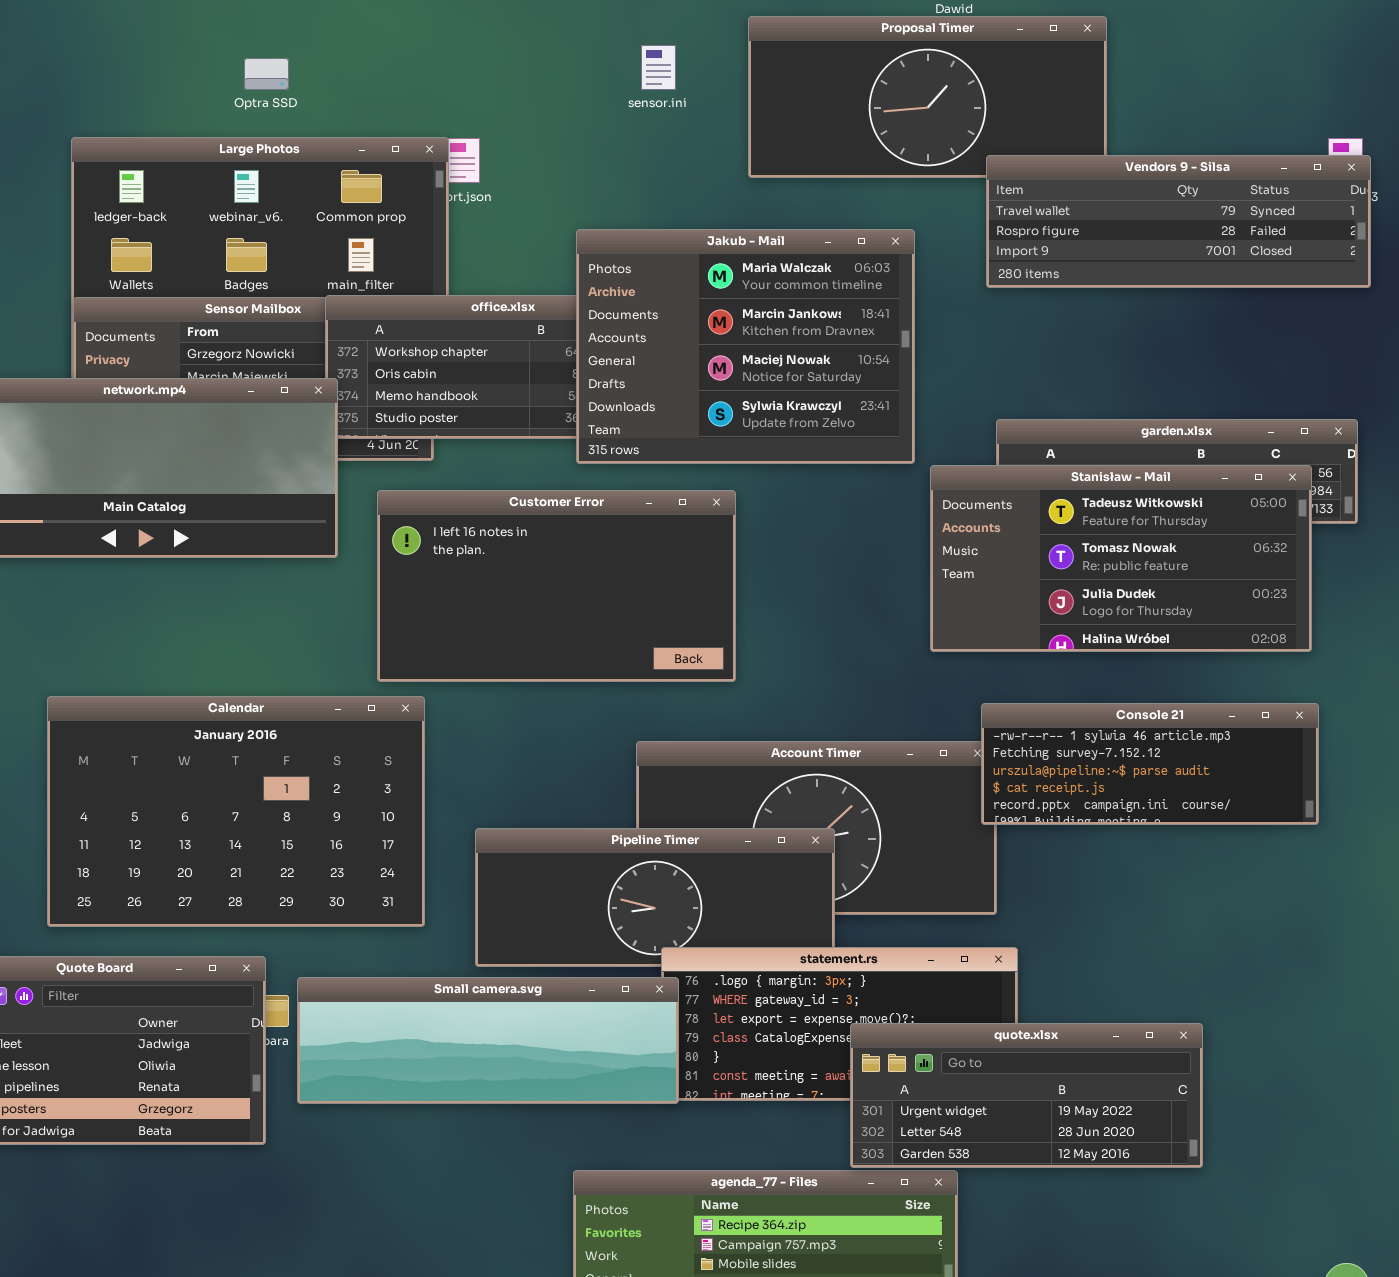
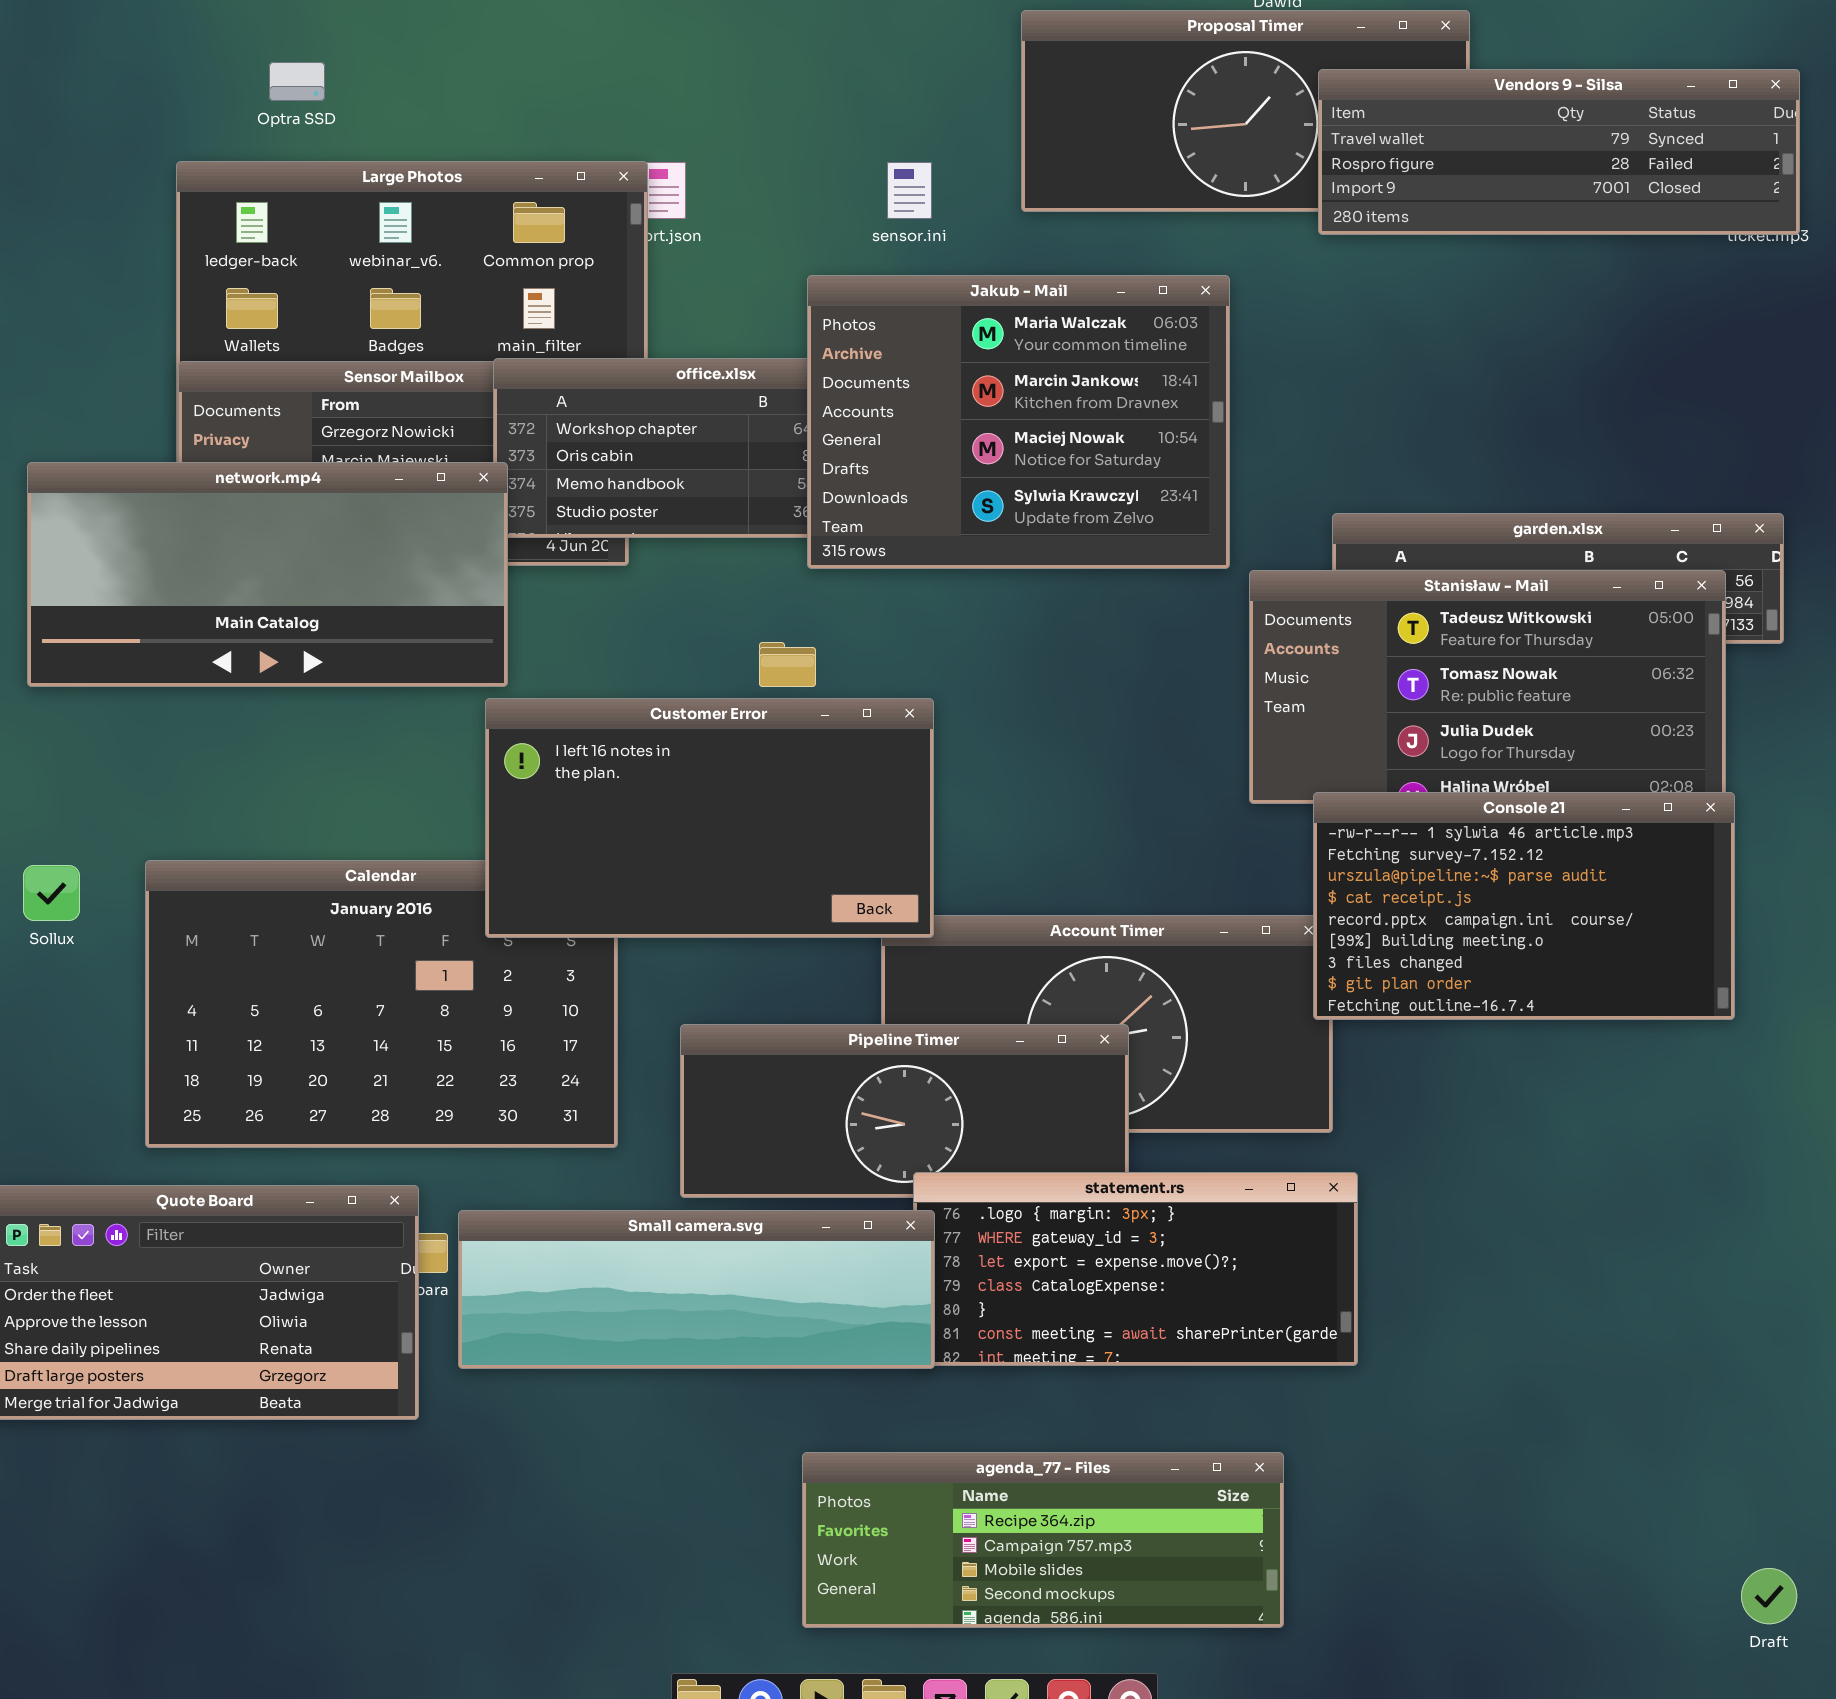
sensor.ini: [641,45,676,90] -> [887,162,932,219], moved
Optra SSD: [244,58,289,90] -> [269,62,325,101], moved
Vendors 9 - Silsa: [986,155,1371,288] -> [1318,69,1800,235], moved
Customer Error: [377,490,736,682] -> [485,698,934,938], moved
Console 21: [981,703,1319,825] -> [1313,792,1735,1020], resized
quote.xlsx: [850,1023,1203,1168] -> none, closed

